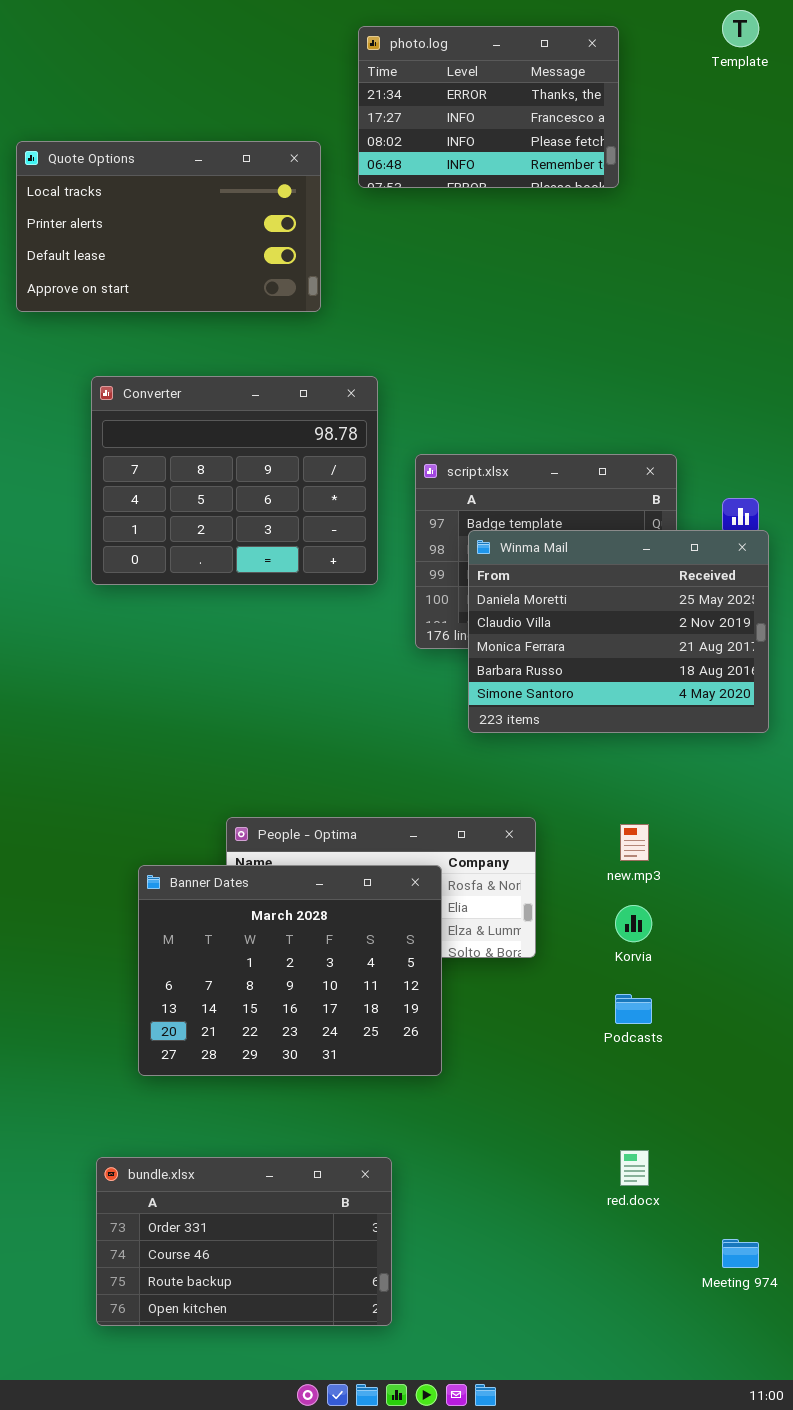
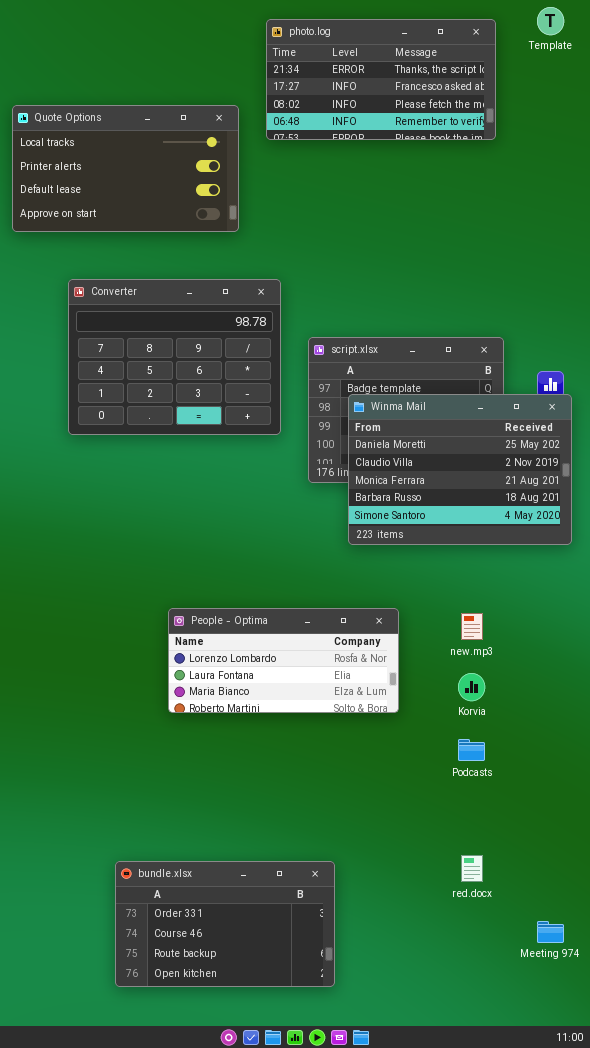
photo.log: [358,26,619,188] -> [266,19,496,140], resized
Banner Dates: [138,865,442,1076] -> none, closed
bundle.xlsx: [96,1157,392,1326] -> [115,861,335,987], moved

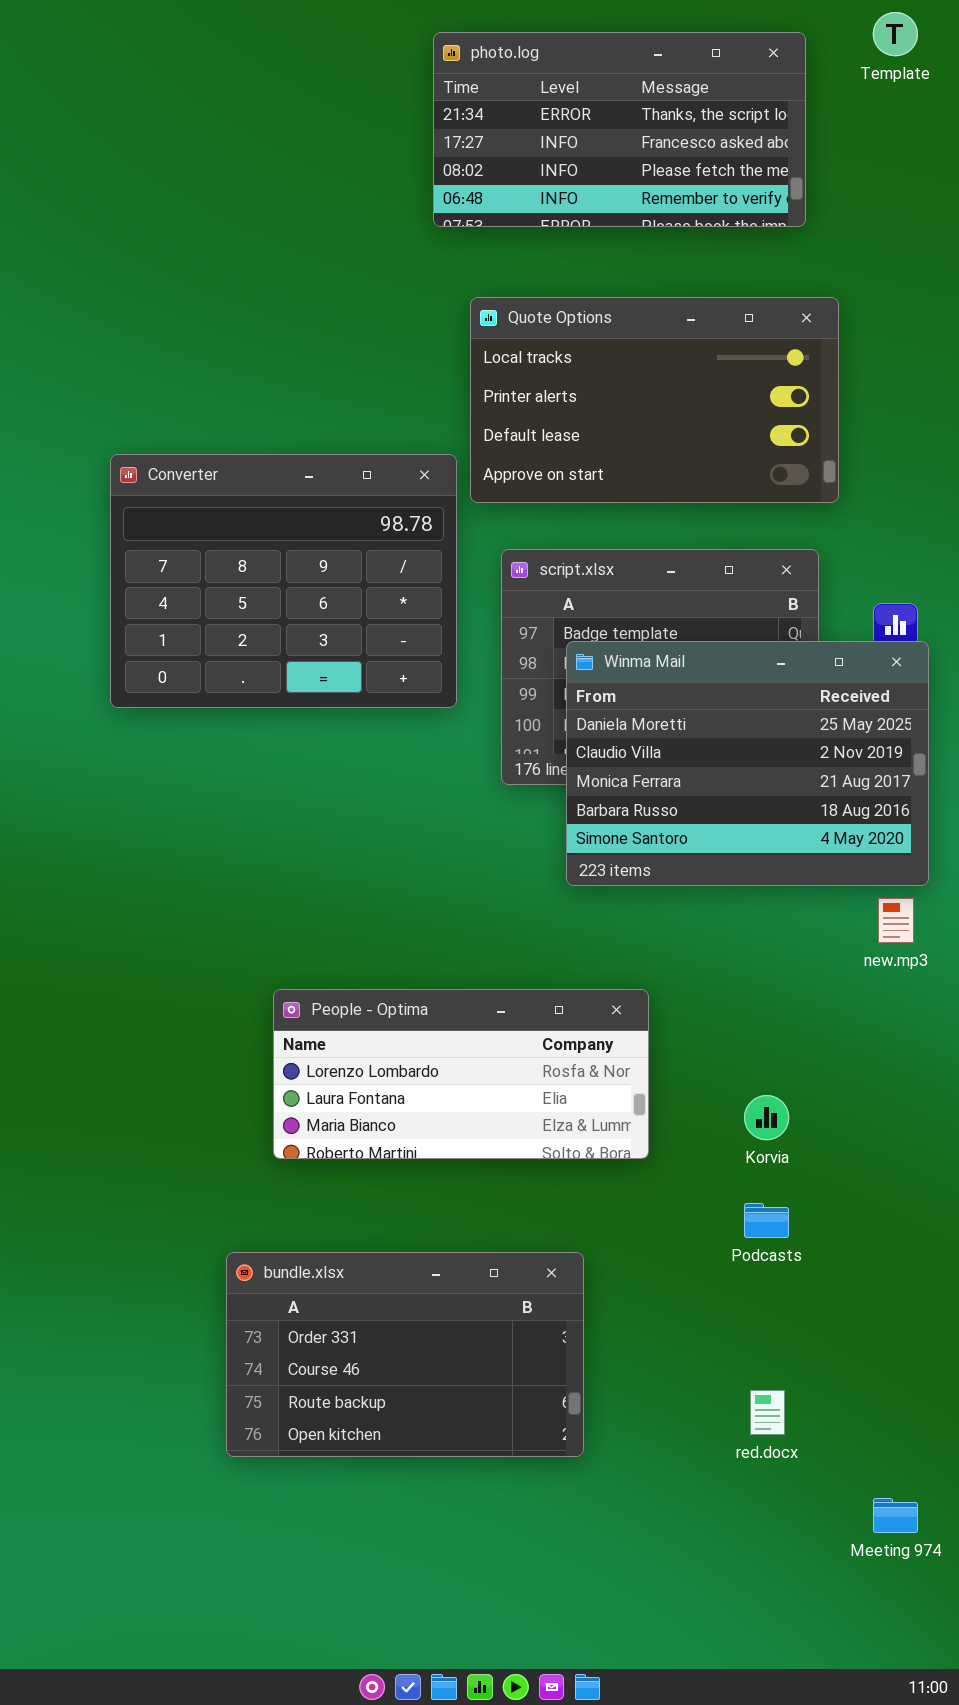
Quote Options: [12,105,239,232] -> [470,297,839,503], moved
new.mp3: [461,613,483,640] -> [878,898,914,943], moved
bundle.xlsx: [115,861,335,987] -> [226,1252,584,1457], moved

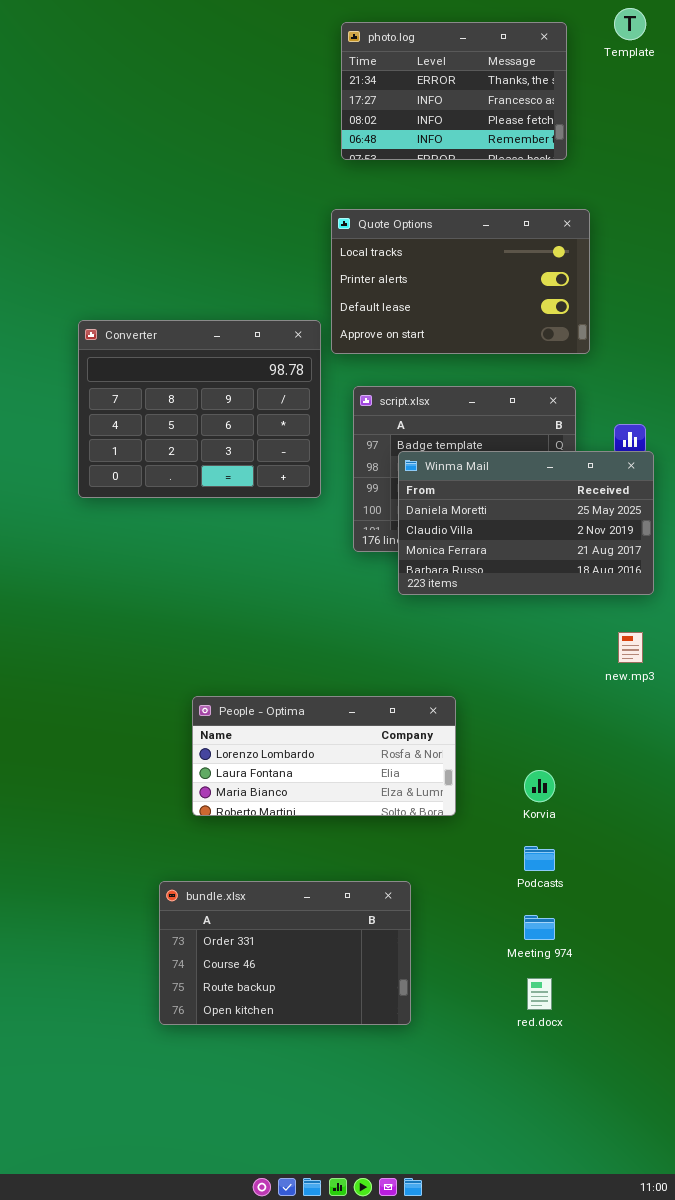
photo.log: [433,32,806,227] -> [341,22,567,160], resized
Winma Mail: [566,641,929,886] -> [398,451,654,595], resized
Meeting 974: [873,1498,918,1533] -> [524,915,555,940], moved

